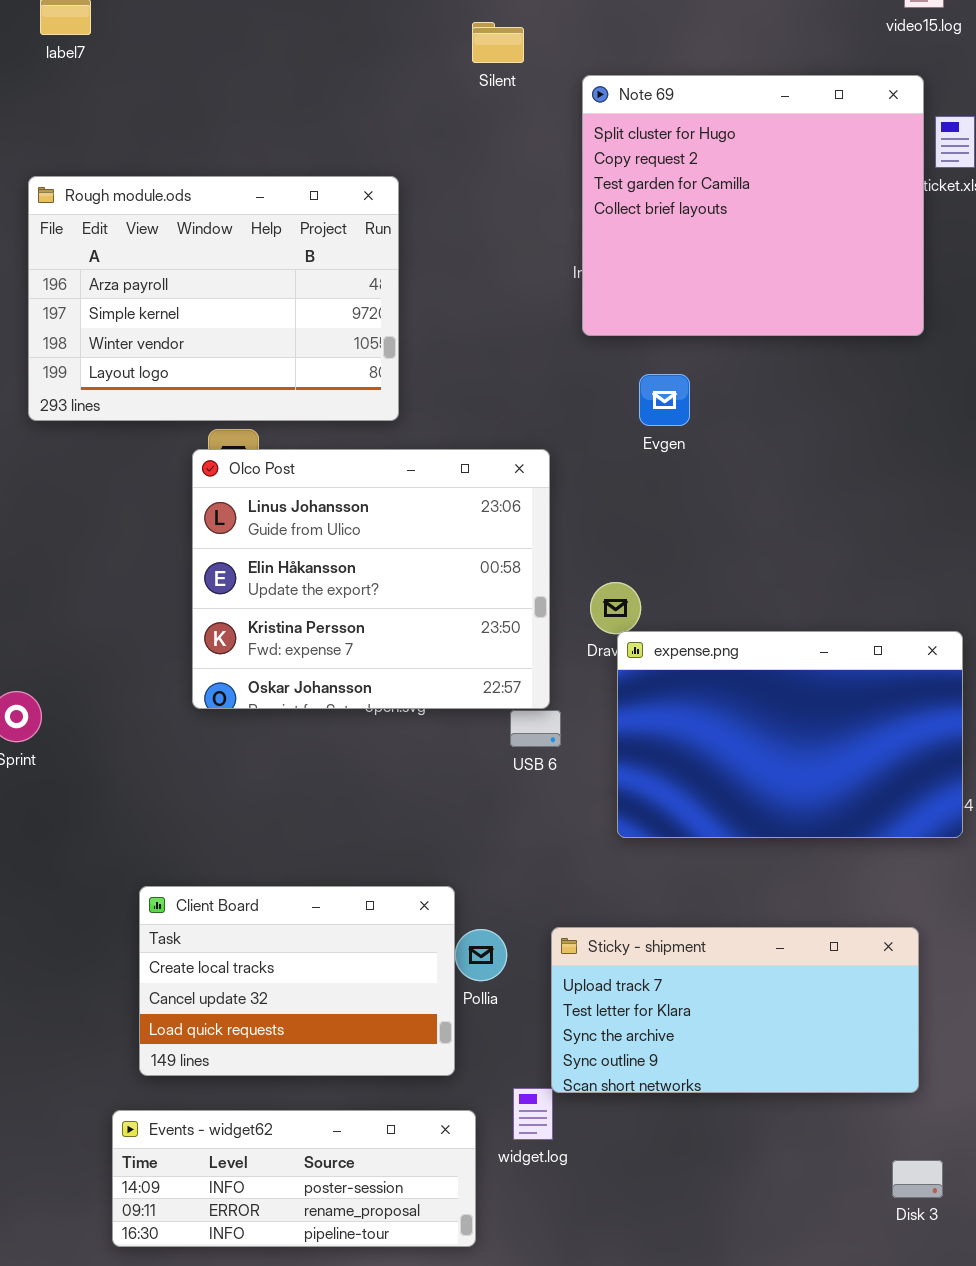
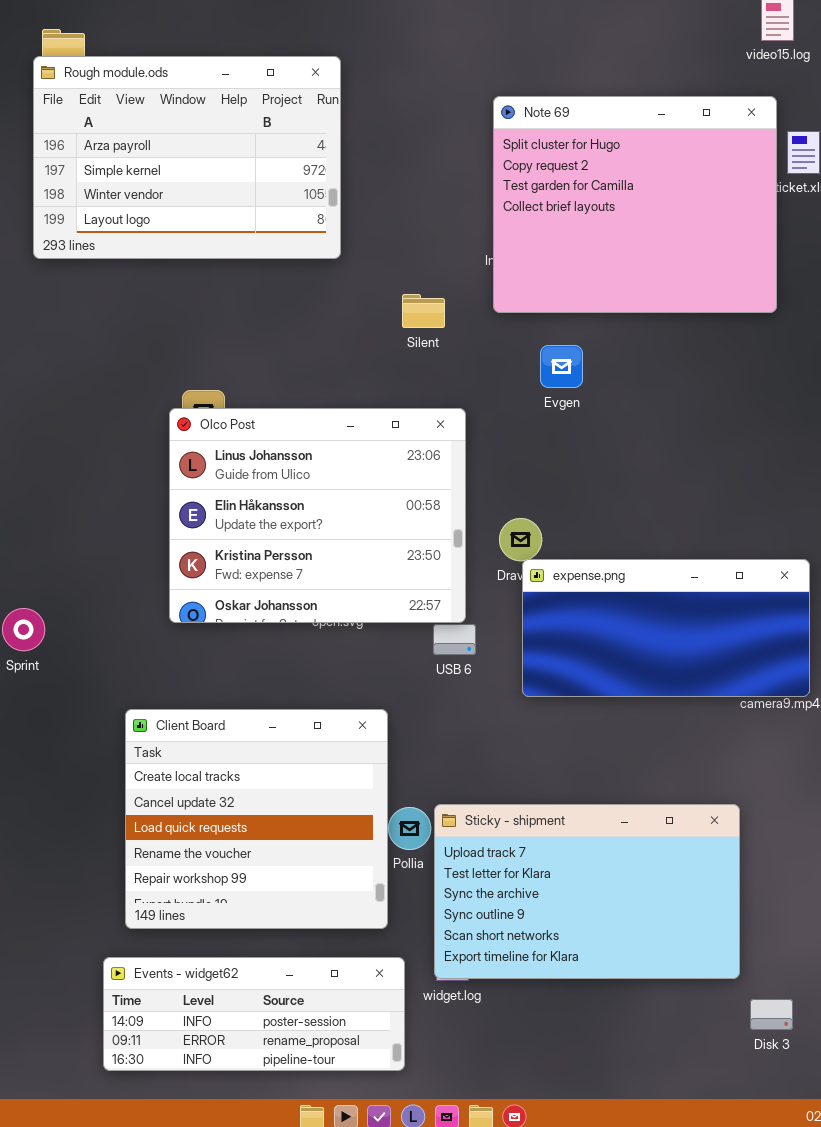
Silent: [472,22,524,63] -> [402,294,445,328], moved
Rough module.ods: [28,176,399,421] -> [33,56,341,259], moved
expense.png: [617,631,963,838] -> [522,559,810,697], resized
Client Board: [139,886,455,1076] -> [125,709,388,929], resized
Sticky - shipment: [551,927,919,1093] -> [434,804,740,979], moved, resized

